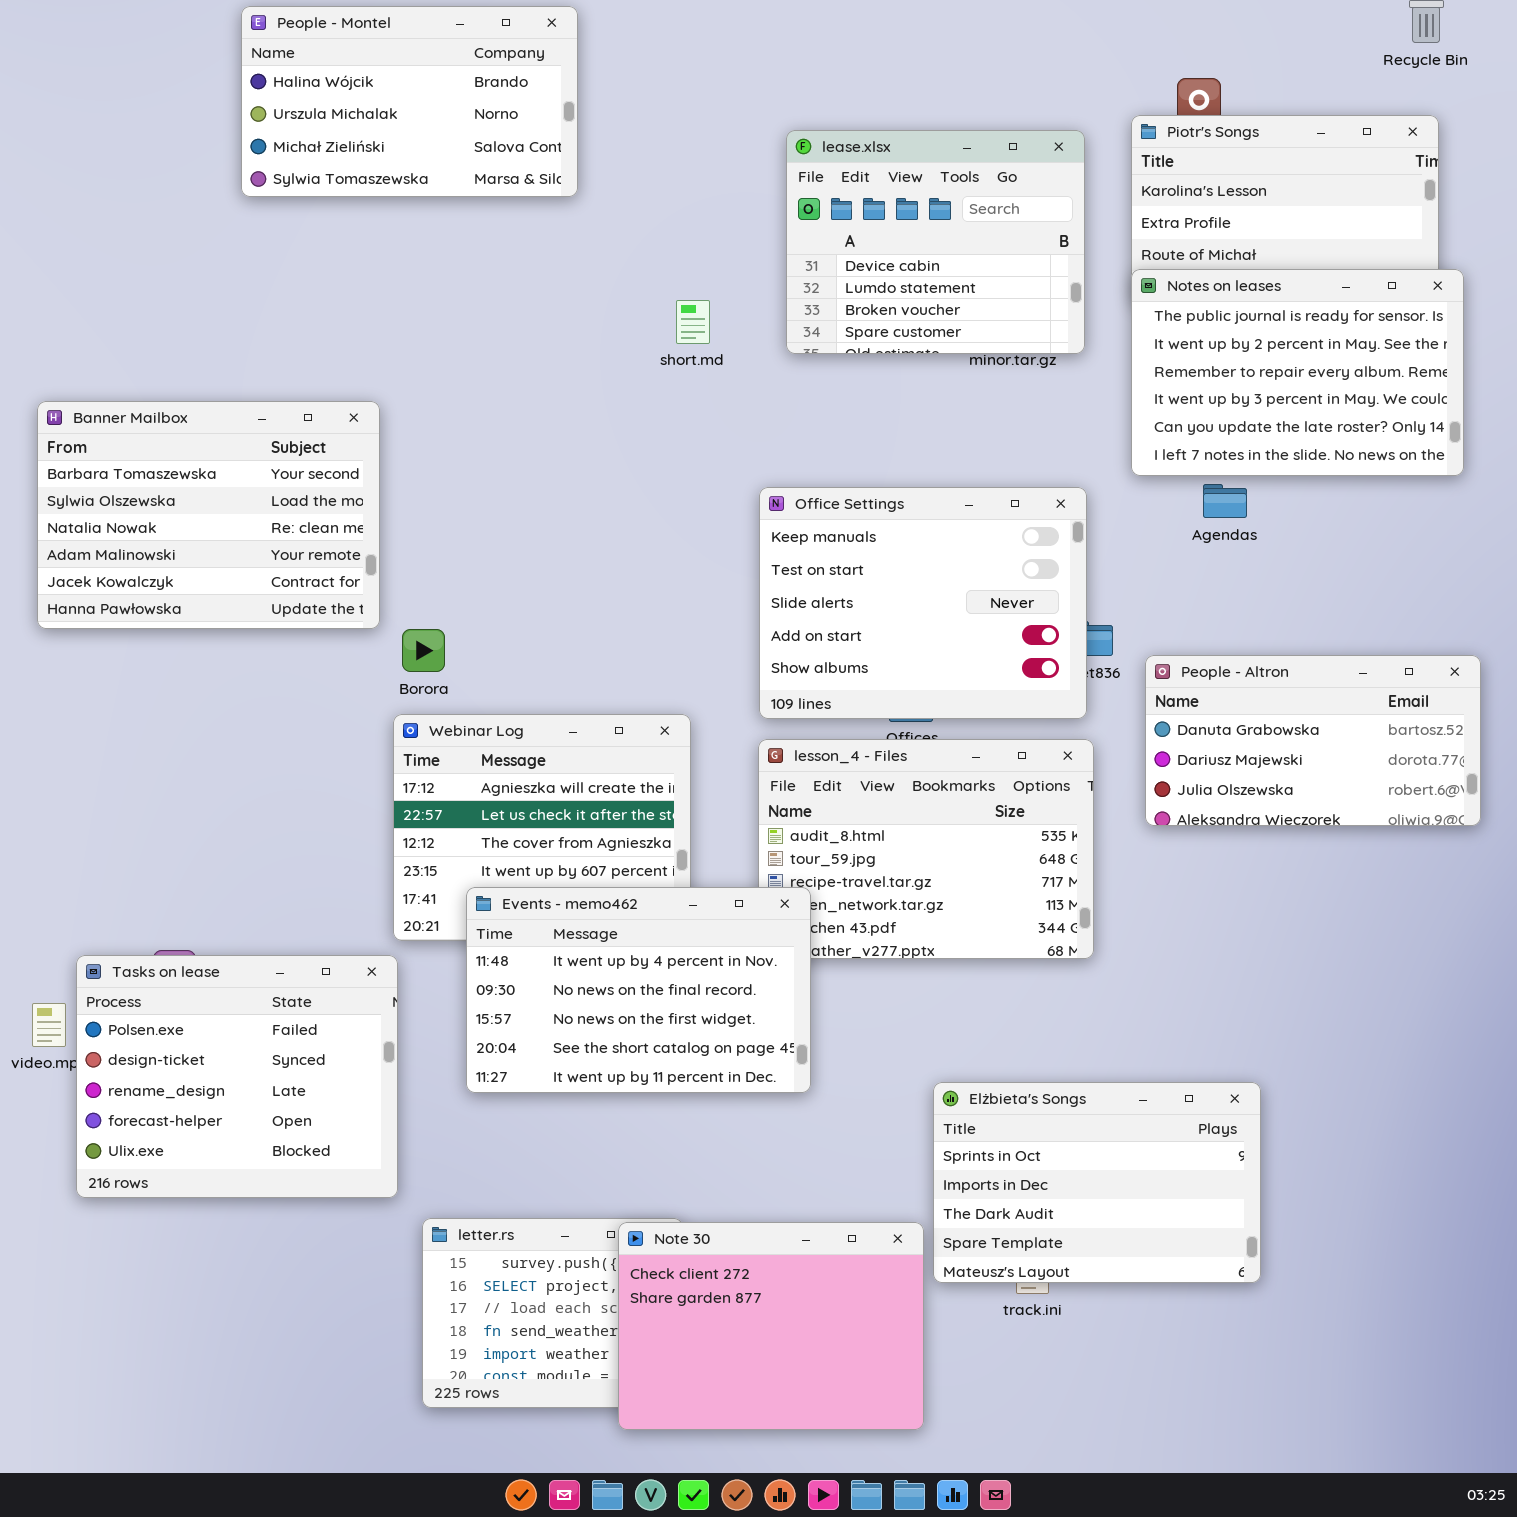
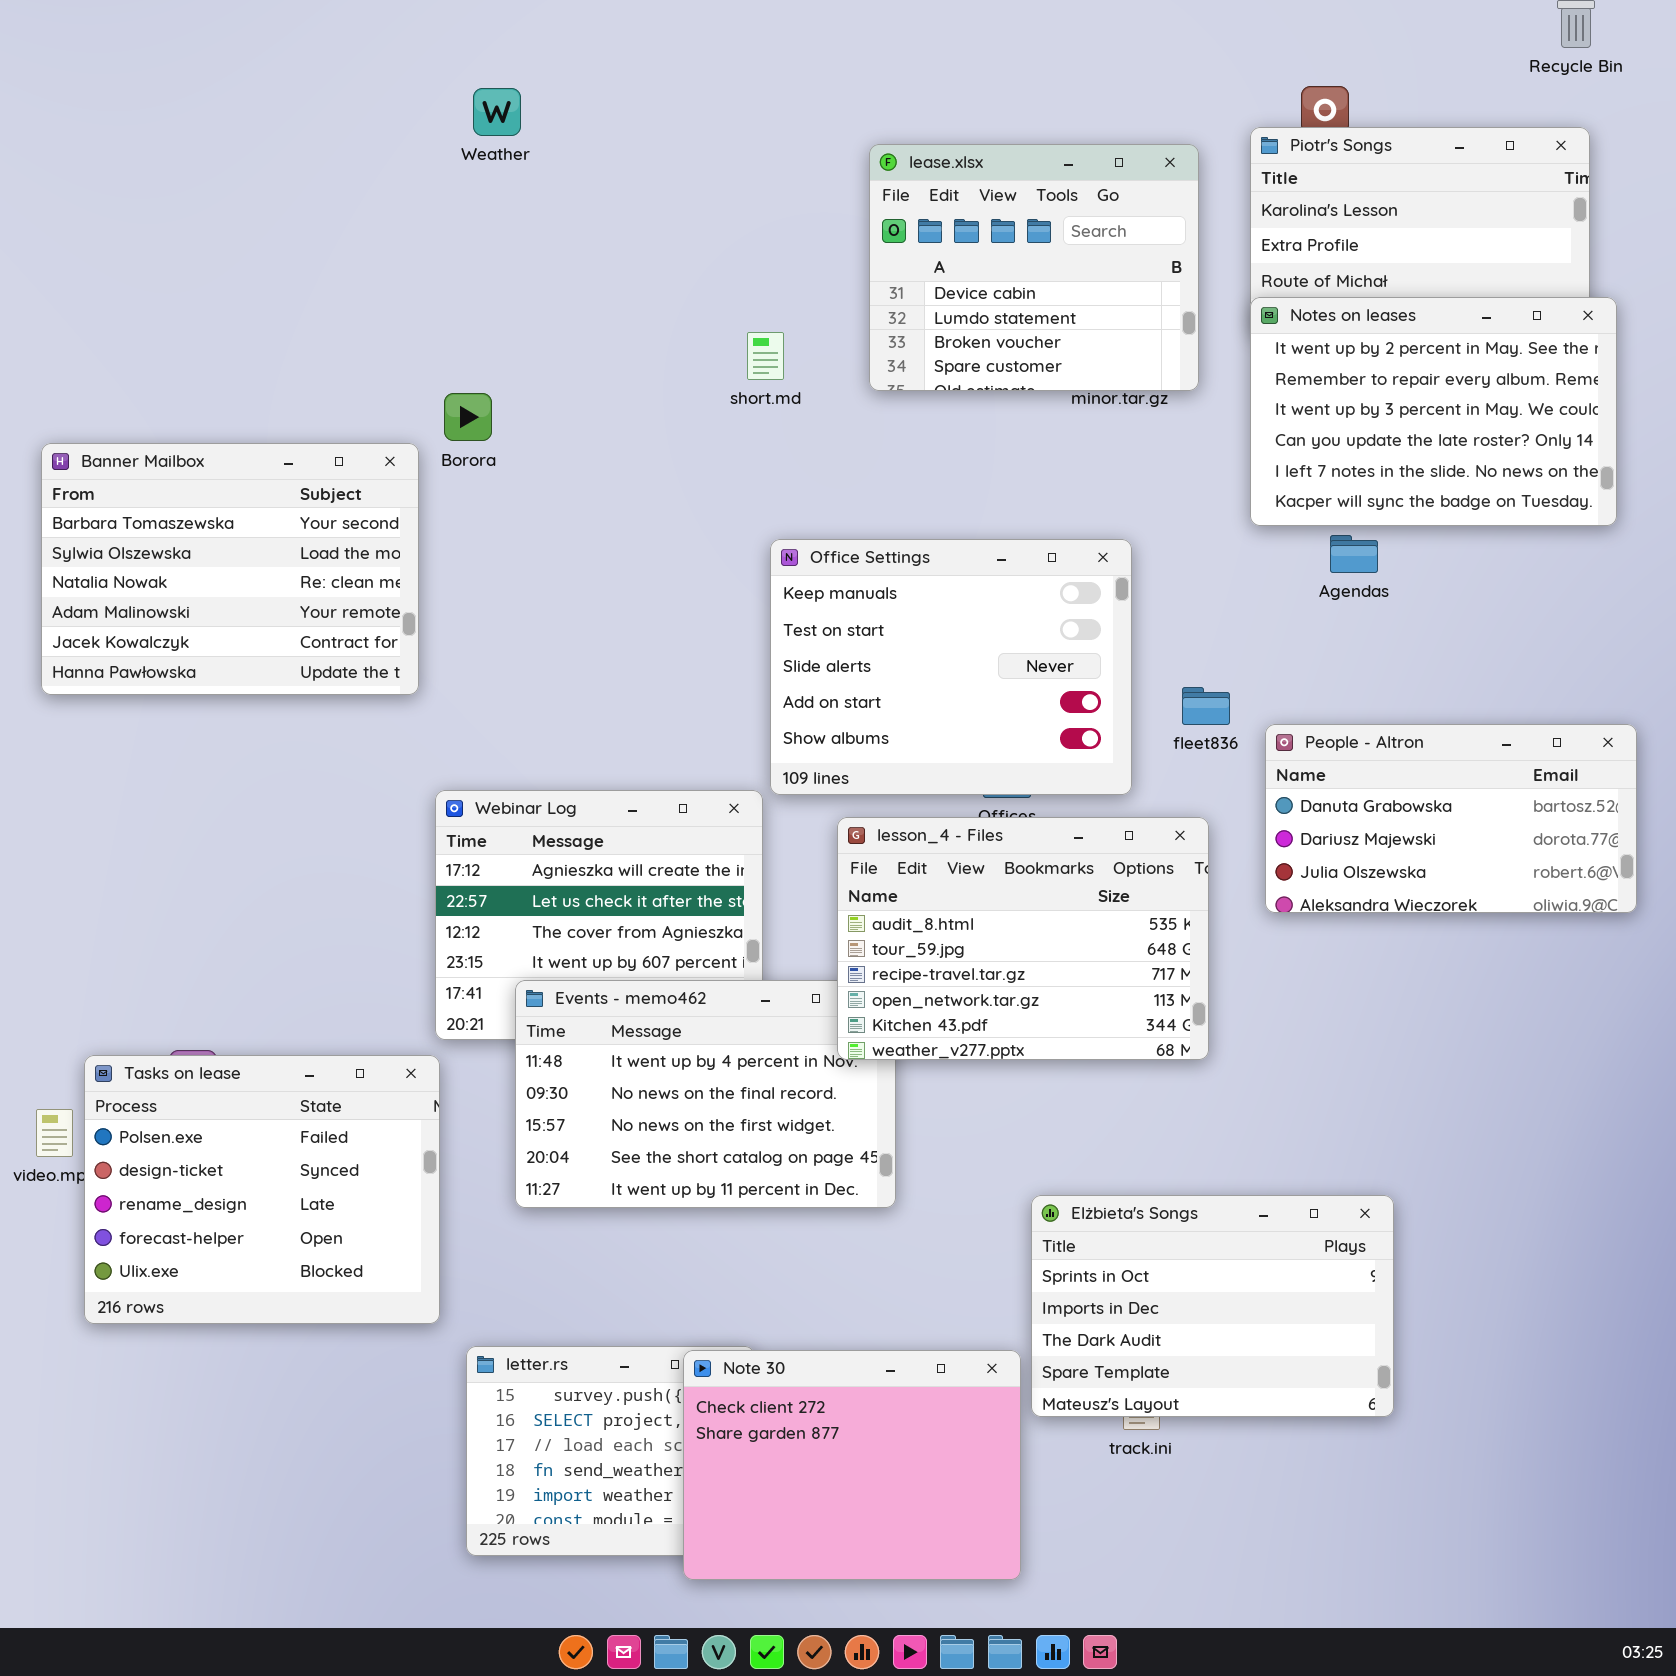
People - Montel: [241,6,578,197] -> none, closed
Notes on leases: [1131,269,1464,476] -> [1250,297,1617,526], scrolled down 1 row
Office Settings: [759,487,1087,719] -> [770,539,1132,795], moved
Borora: [402,629,445,672] -> [444,393,492,441], moved
lesson_4 - Files: [758,739,1094,959] -> [837,817,1209,1060], raised

